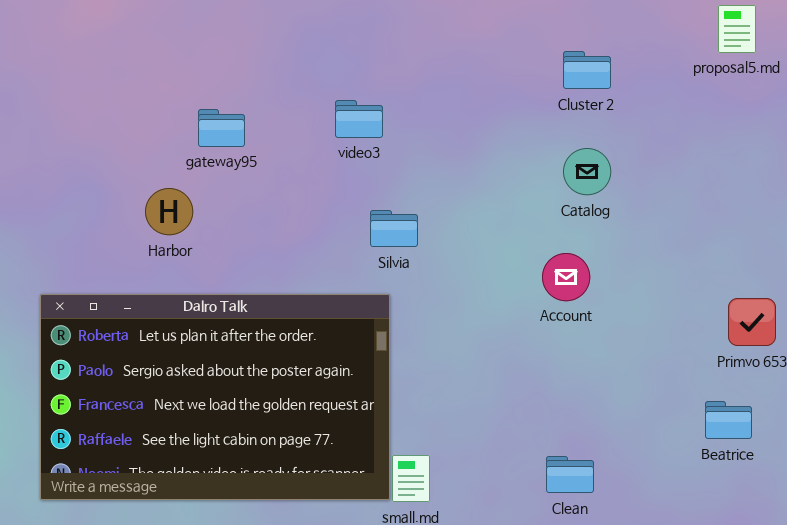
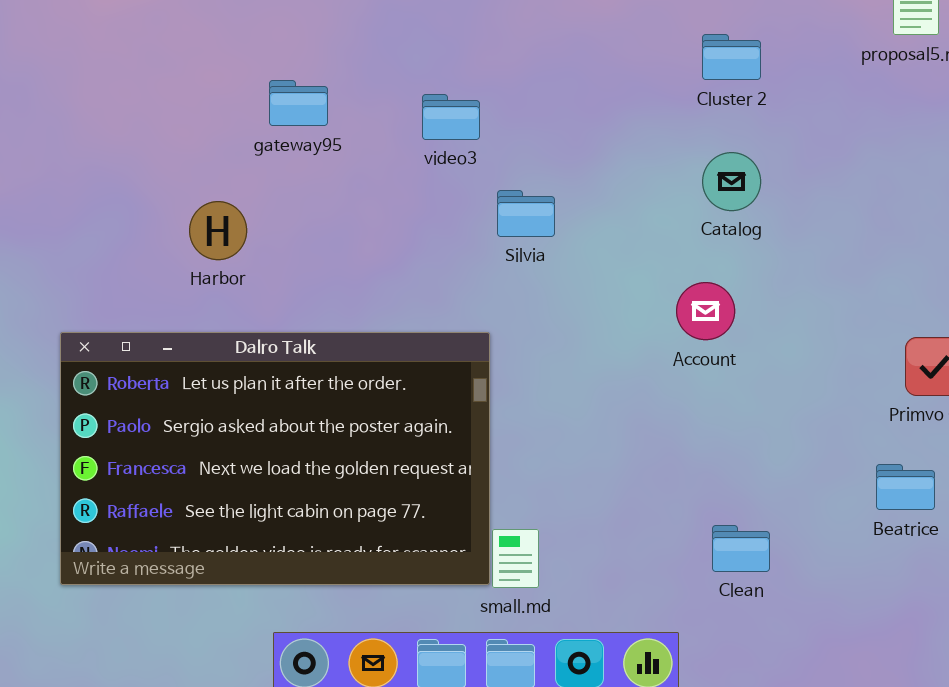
gateway95: [198,109,245,147] -> [269,80,328,126], moved
Silvia: [370,210,418,247] -> [497,190,555,237], moved
Clean: [546,456,594,493] -> [712,525,770,572], moved

